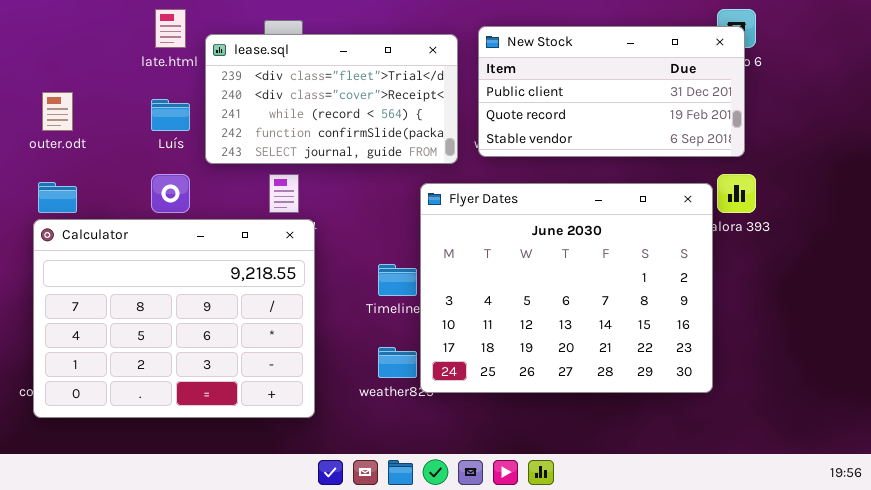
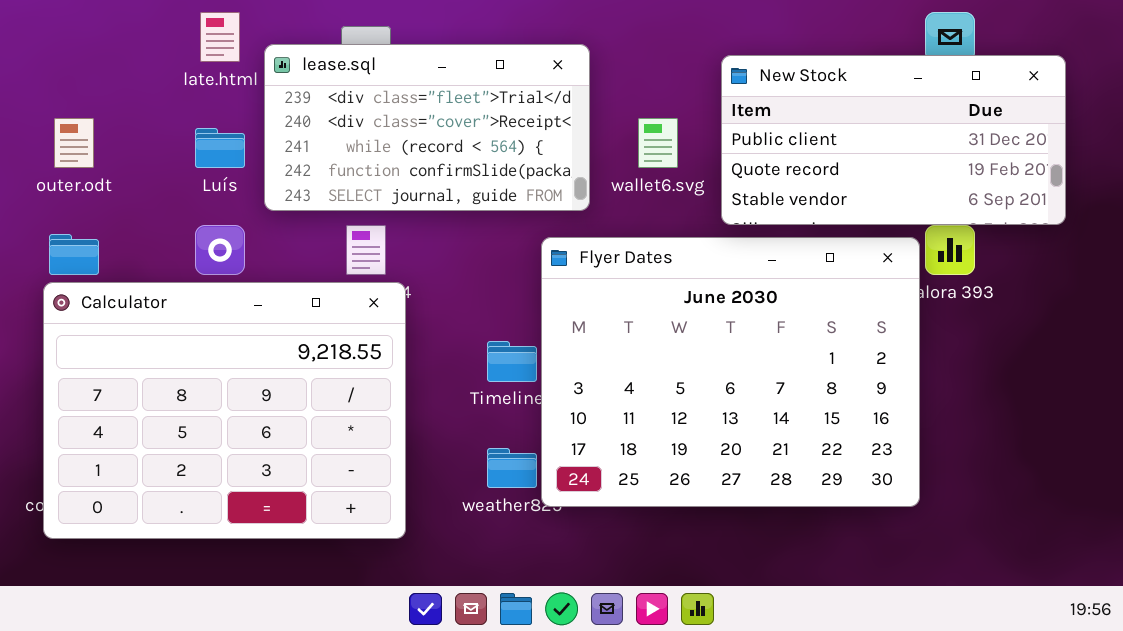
New Stock: [478,26,745,157] -> [721,55,1066,225], moved

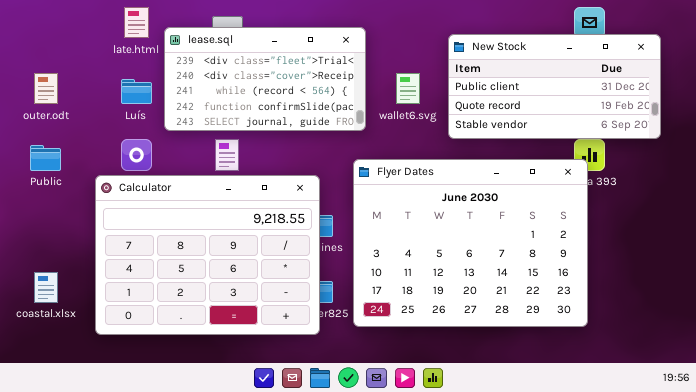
Flyer Dates: [541,237,920,507] -> [353,159,588,327], moved
Calculator: [43,282,406,539] -> [95,175,320,335], moved

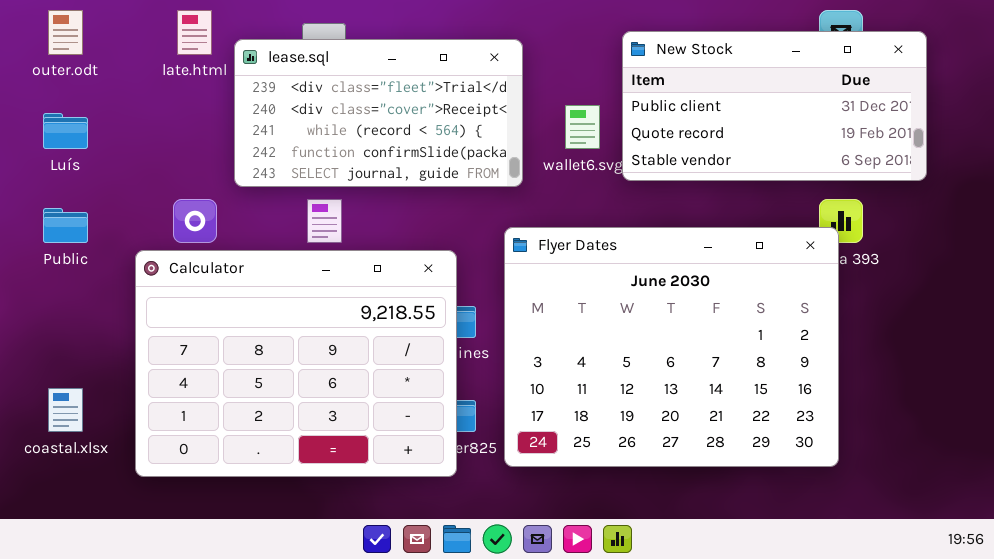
New Stock: [448,34,661,139] -> [622,31,927,181], moved
outer.odt: [34,73,58,104] -> [48,10,83,55], moved
Luís: [121,79,152,104] -> [43,113,88,149], moved

